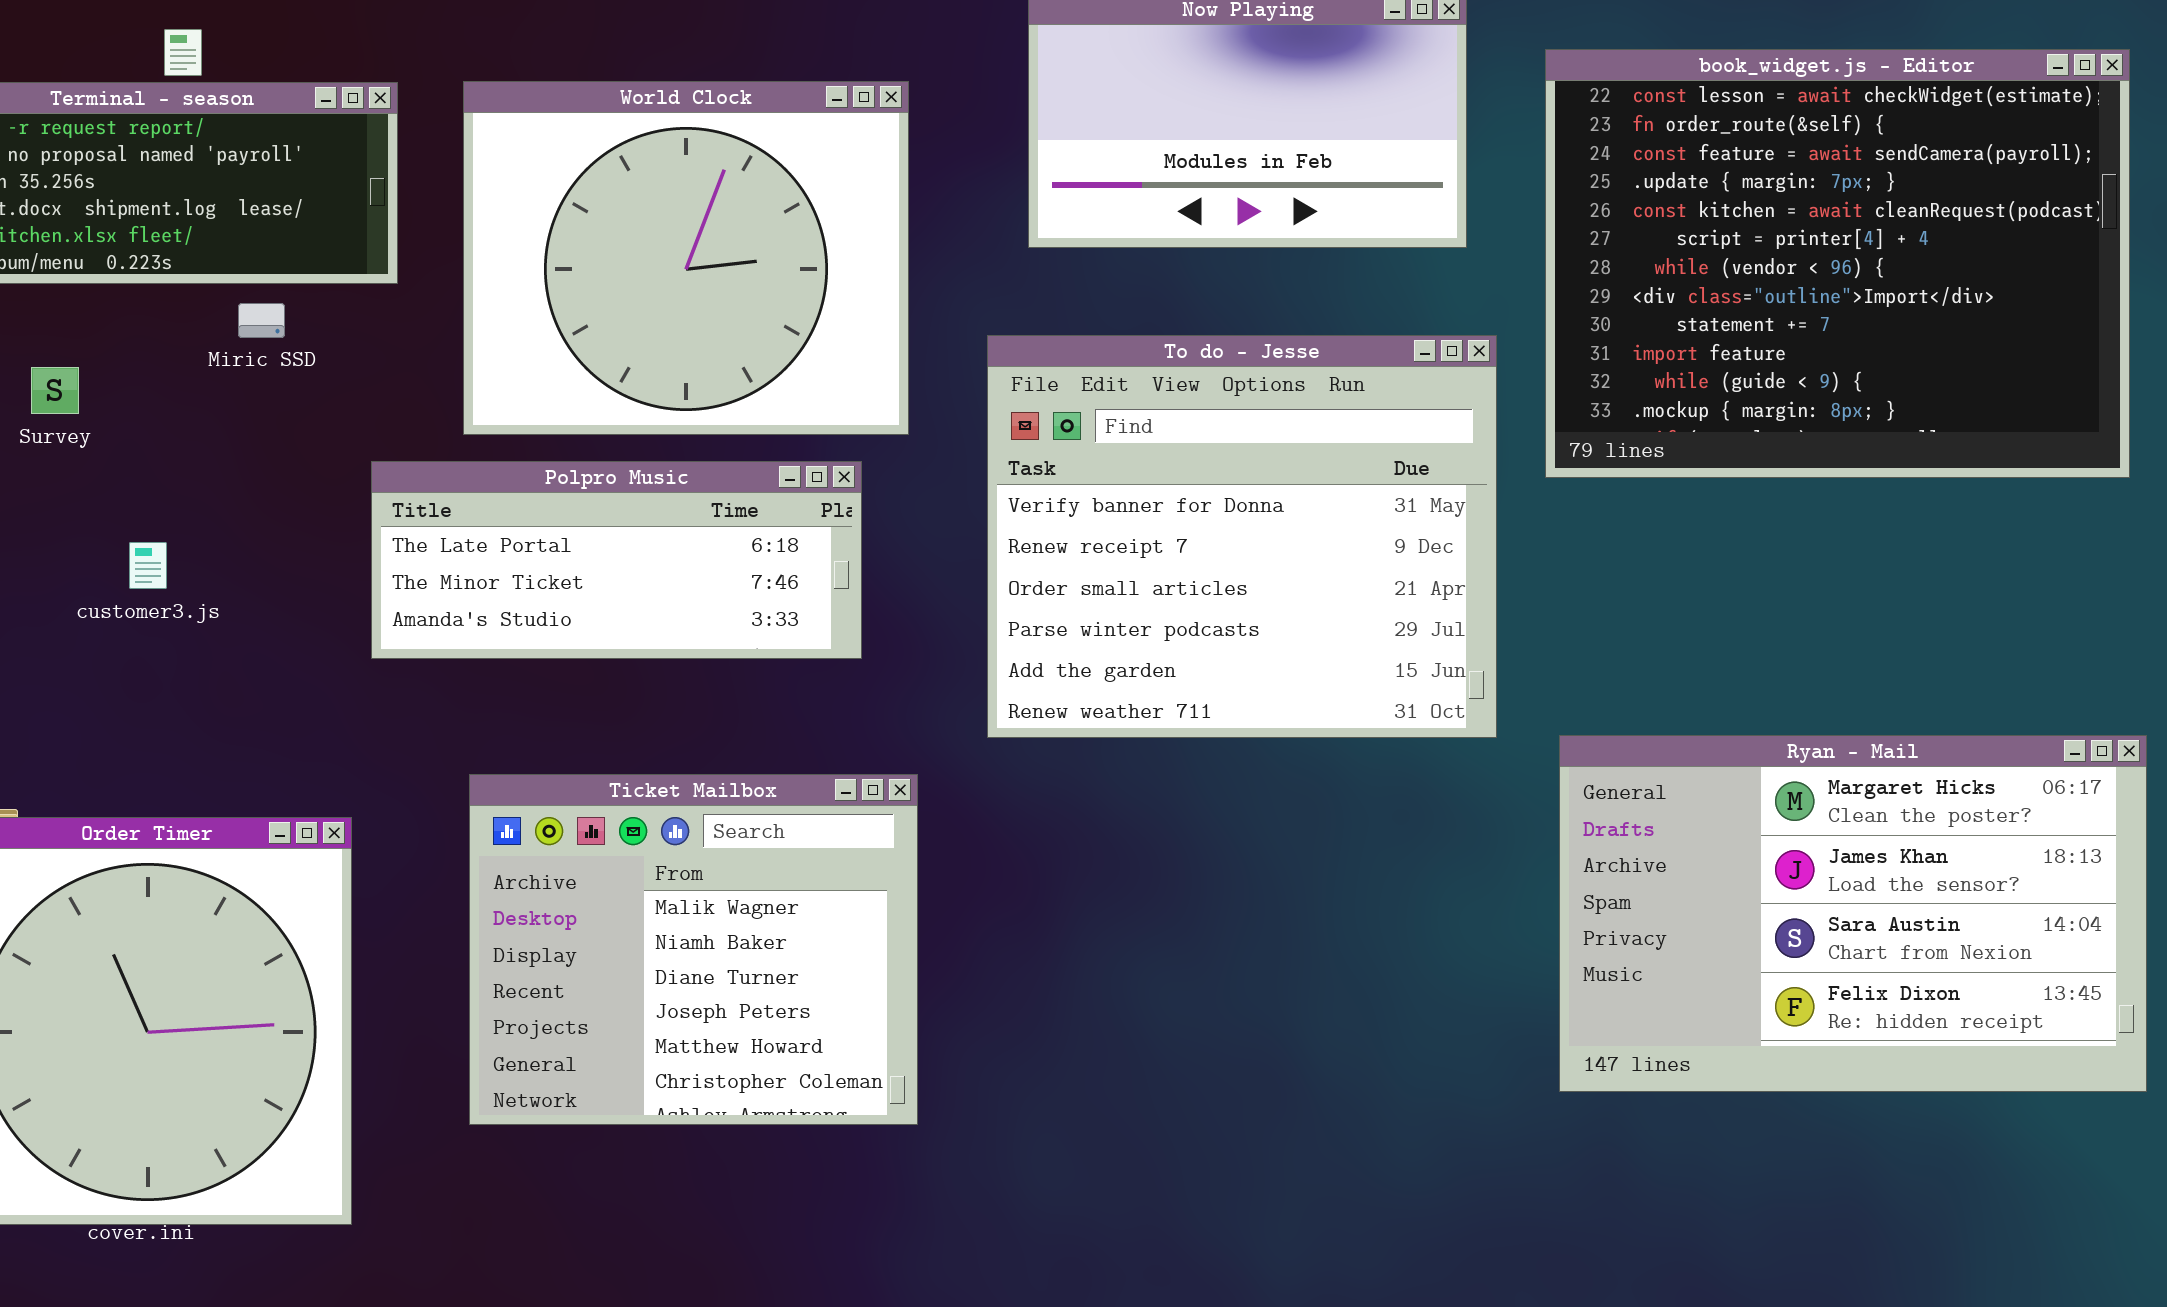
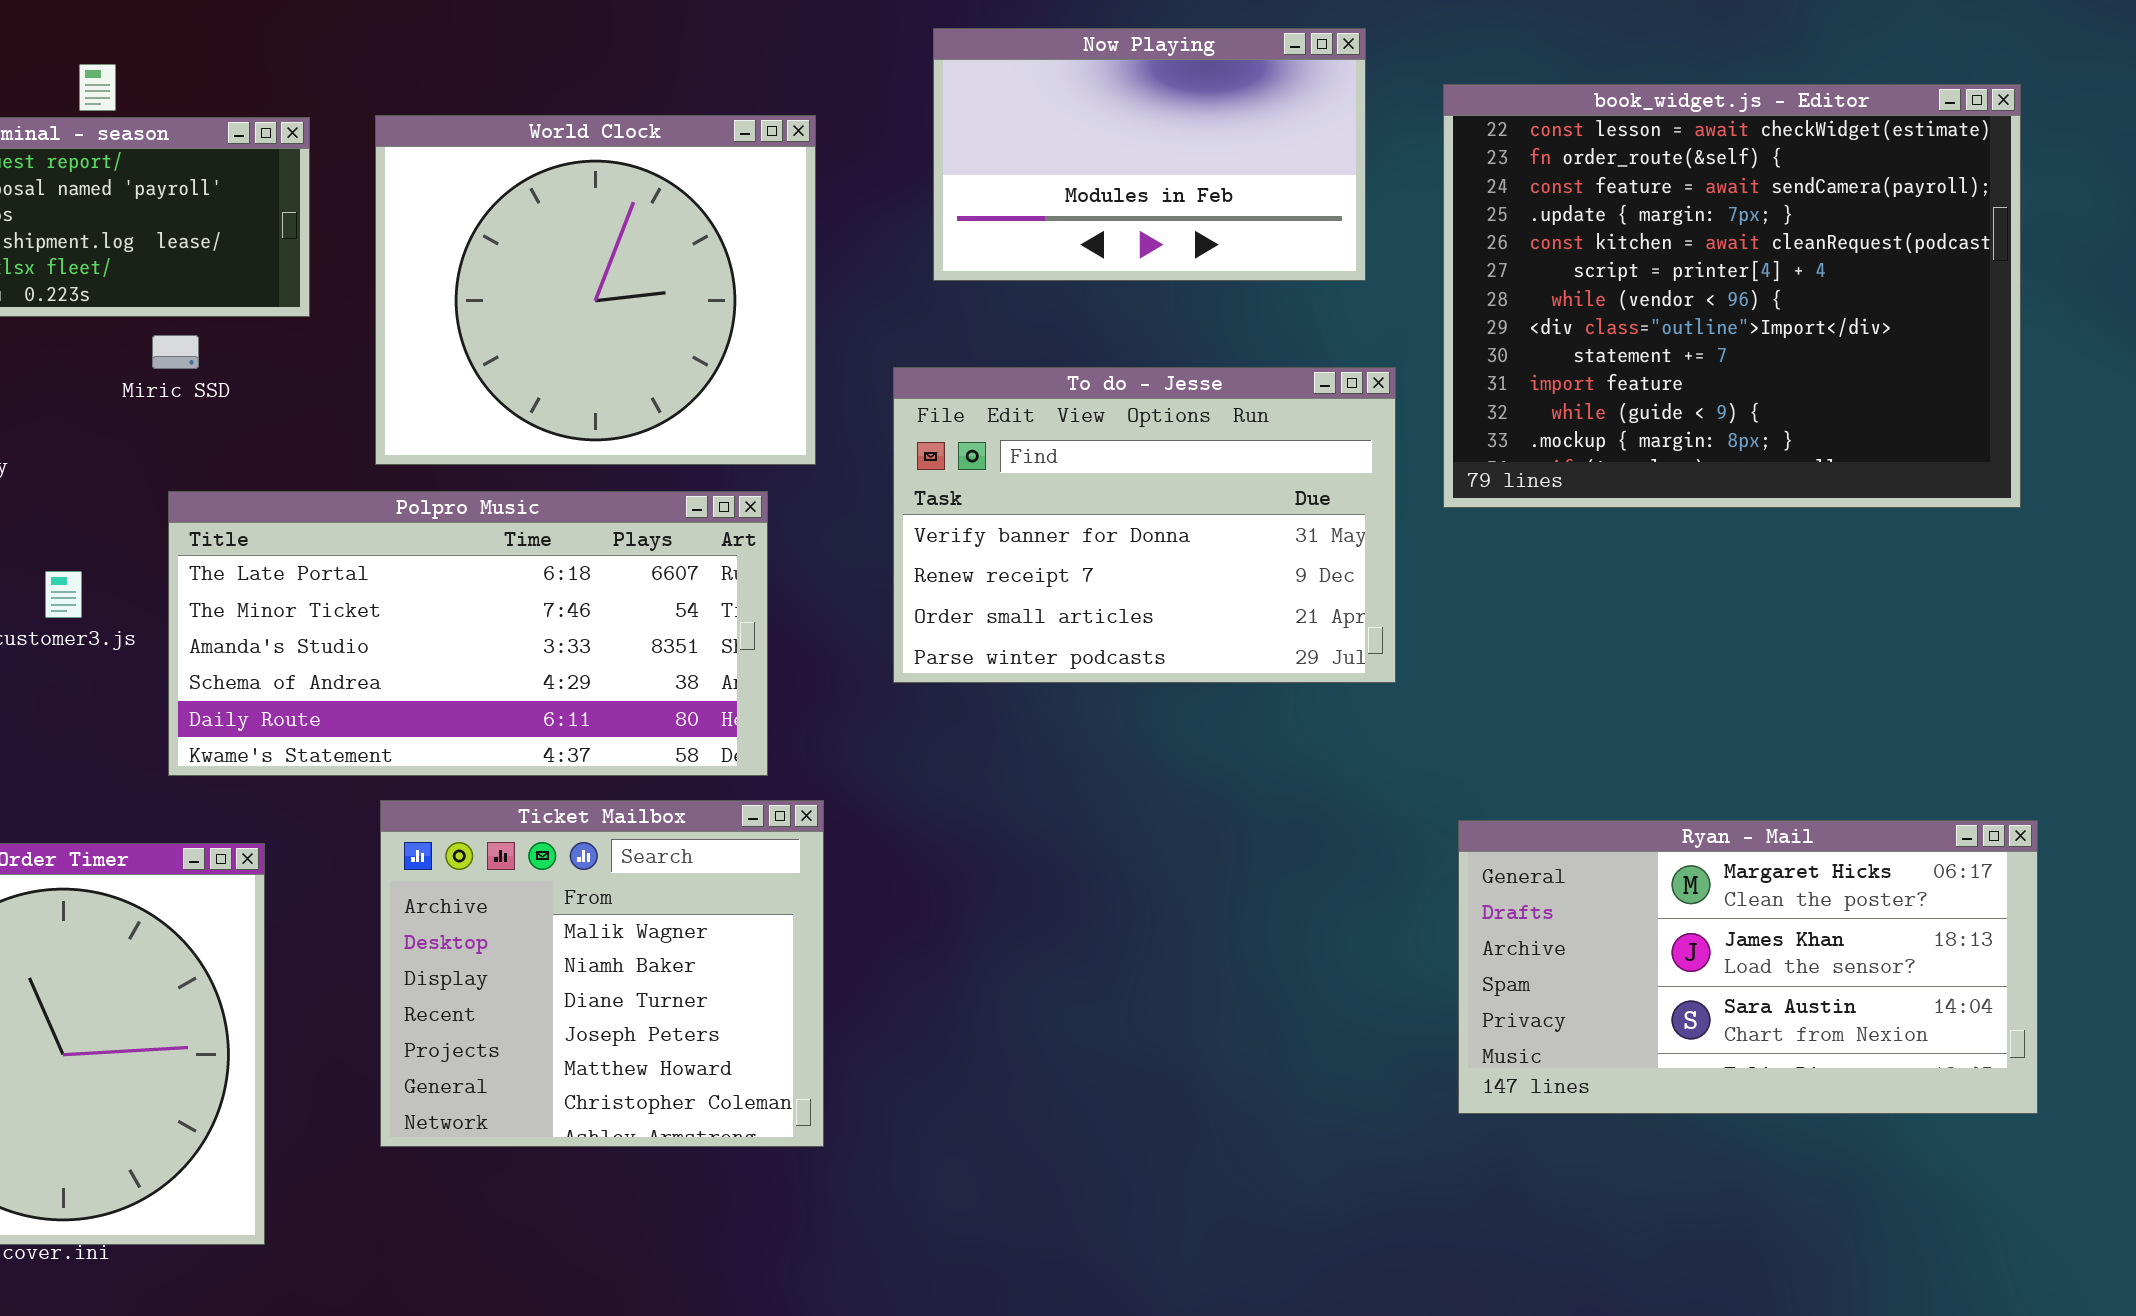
To do - Jesse: [987,335,1497,738] -> [893,367,1396,683], resized
Polpro Music: [371,461,862,659] -> [168,491,768,776], resized
Ryan - Mail: [1559,735,2147,1092] -> [1458,820,2038,1114], resized

